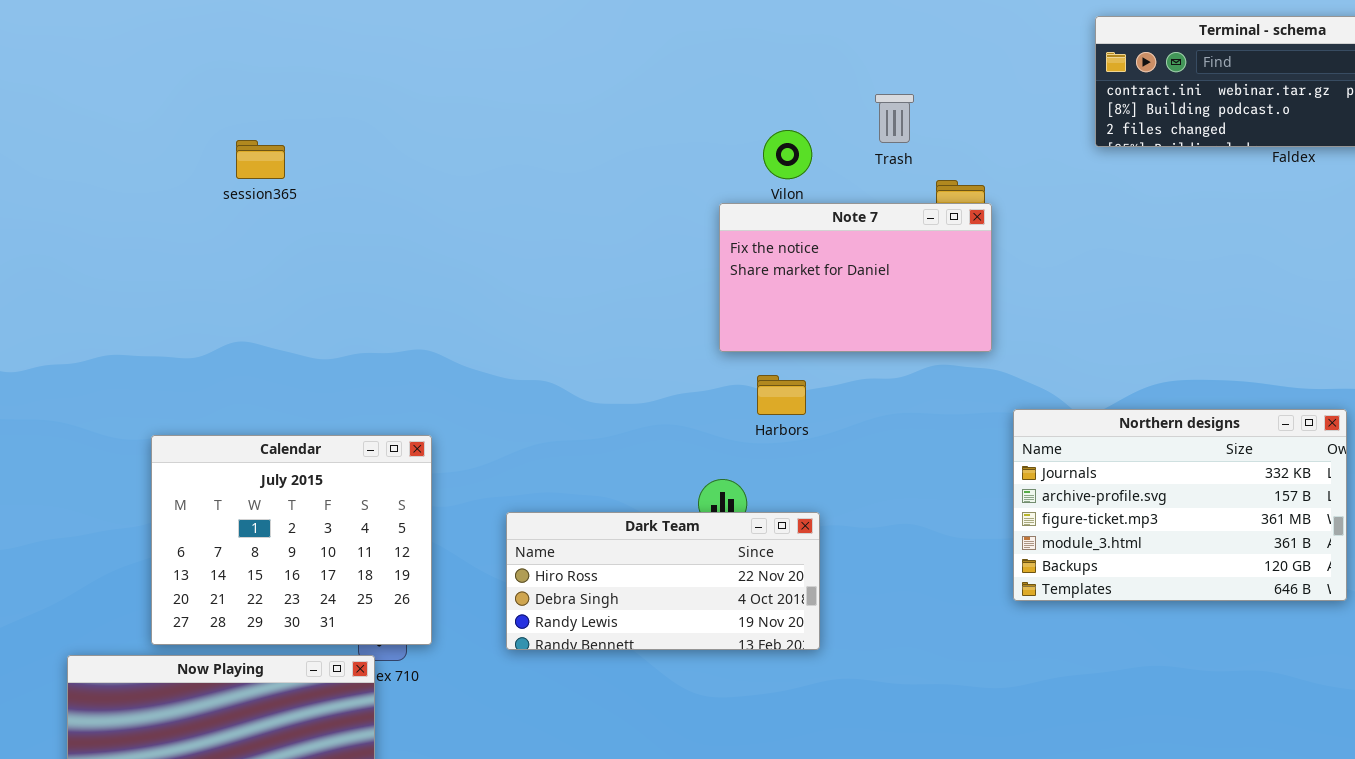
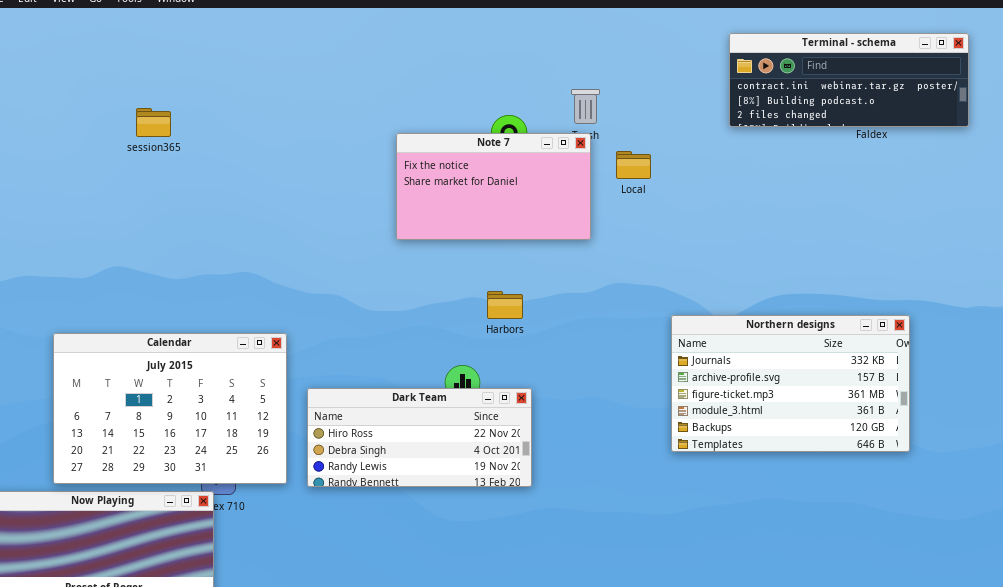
session365: [236,140,285,179] -> [136,108,171,137], moved
Note 7: [719,203,992,352] -> [396,133,591,240], moved
Calendar: [151,435,432,645] -> [53,333,287,484], resized

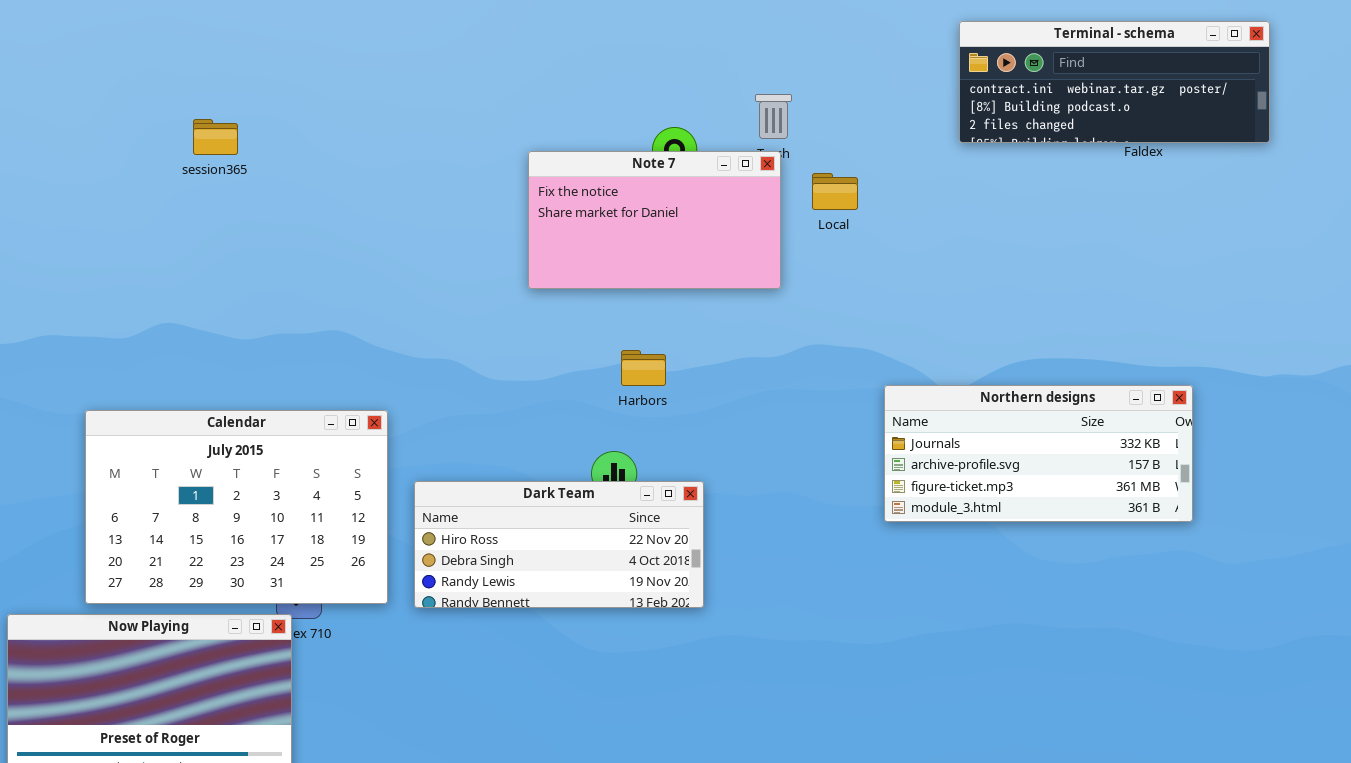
Harbors: [487,291,523,319] -> [621,350,666,386], moved
Northern designs: [671,315,910,452] -> [884,385,1193,522], resized

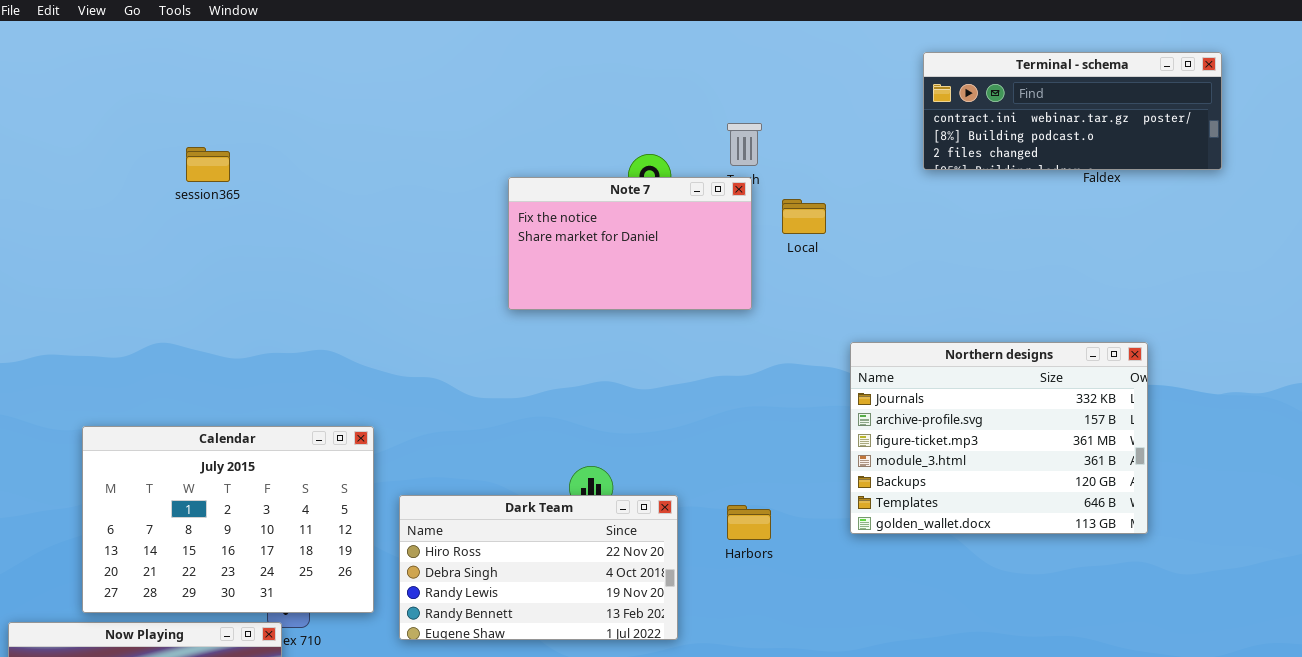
Harbors: [621,350,666,386] -> [727,505,771,540], moved
Northern designs: [884,385,1193,522] -> [850,342,1148,534], resized
Dark Team: [414,481,704,608] -> [399,495,678,640], resized

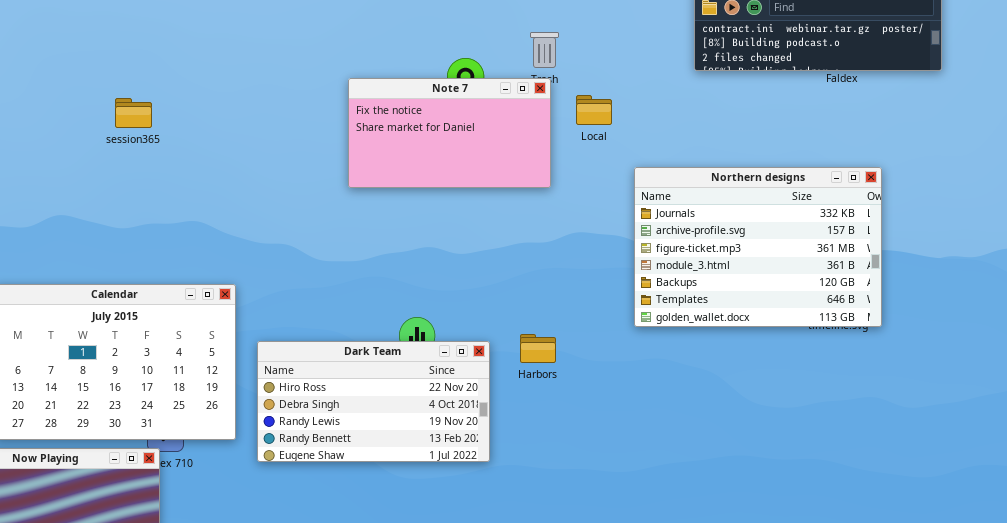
session365: [186,147,230,182] -> [115,98,152,128], moved
Northern designs: [850,342,1148,534] -> [634,167,882,327], moved
Harbors: [727,505,771,540] -> [520,334,556,363], moved

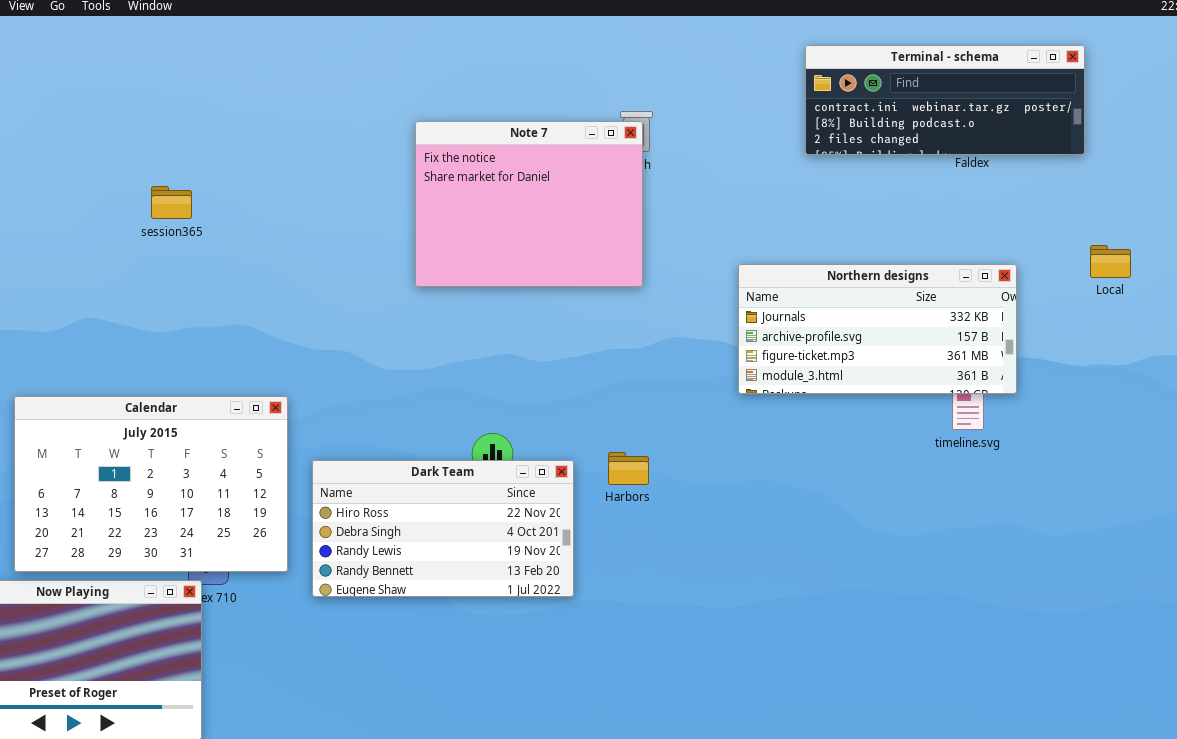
Note 7: [348,78,551,188] -> [415,121,643,287], resized
Local: [576,95,612,125] -> [1090,245,1131,278], moved
Northern designs: [634,167,882,327] -> [738,264,1017,394], resized

